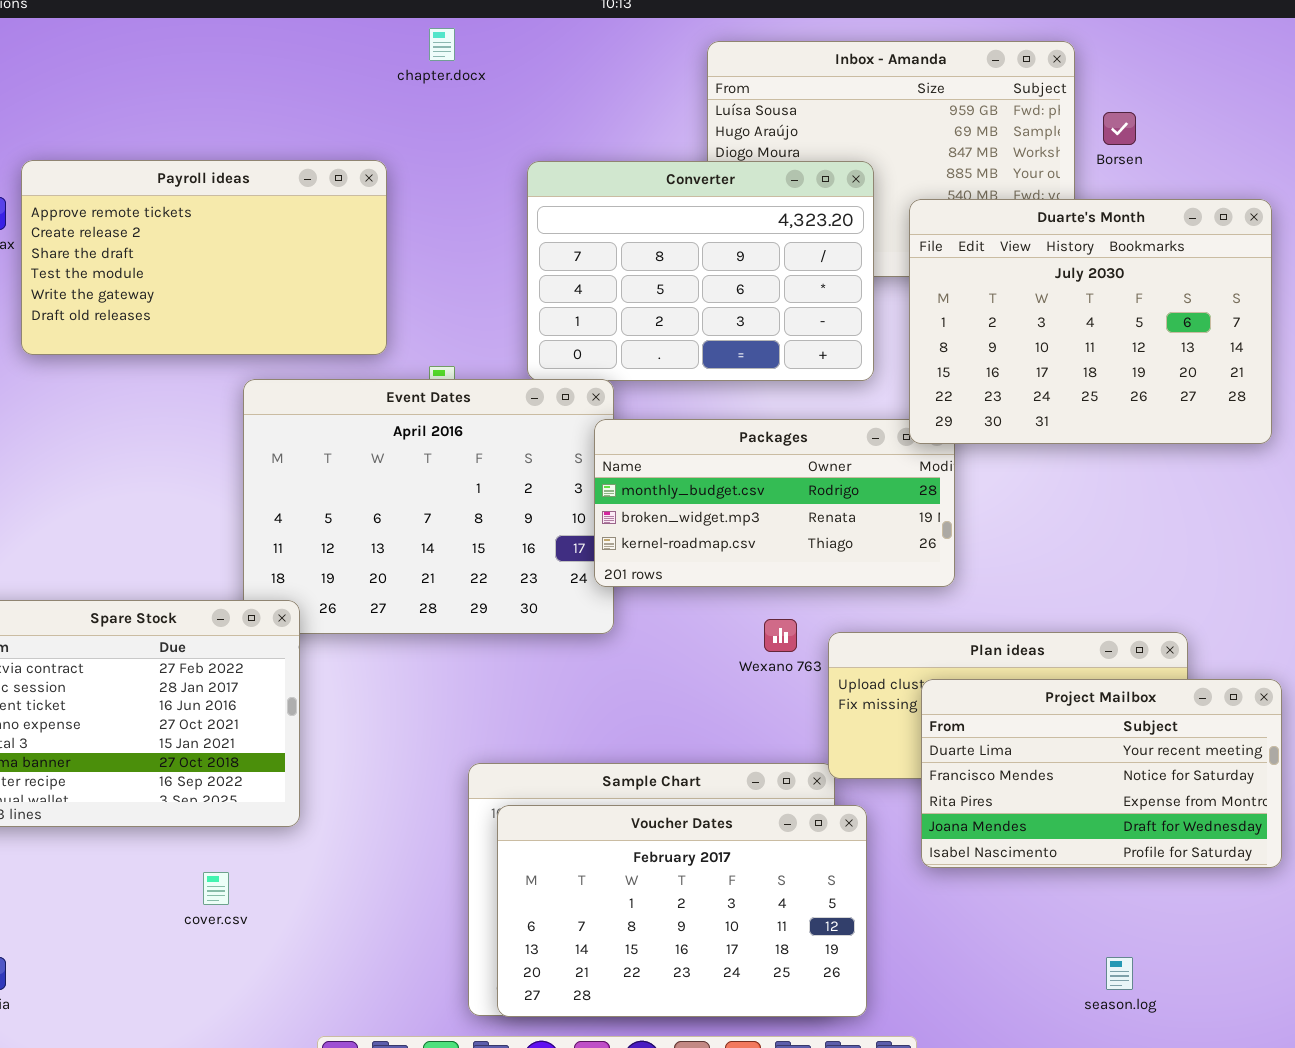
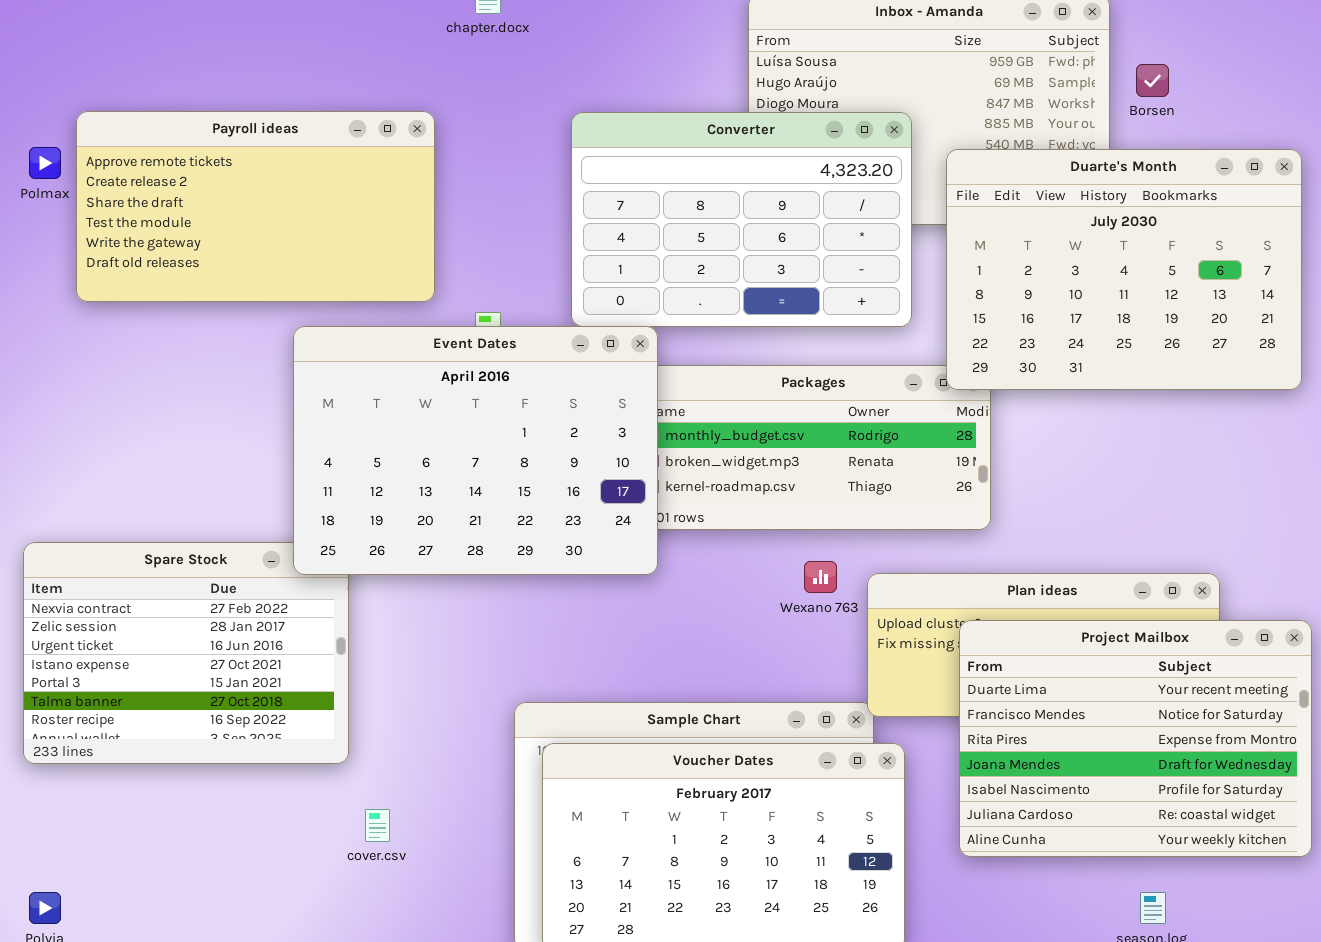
Event Dates: [243,379,614,634] -> [293,326,658,575], raised
Project Mailbox: [921,679,1282,868] -> [959,620,1312,857], resized
cover.csv: [203,872,229,905] -> [365,809,390,842], moved

